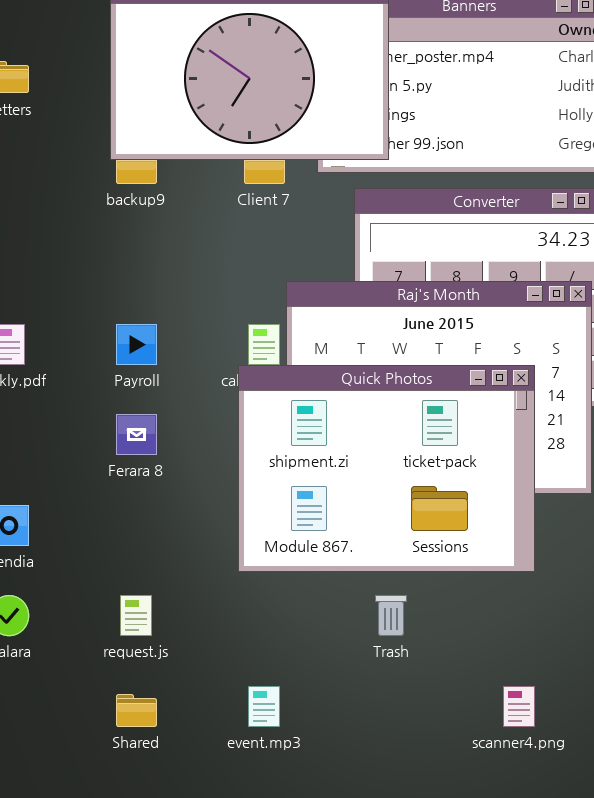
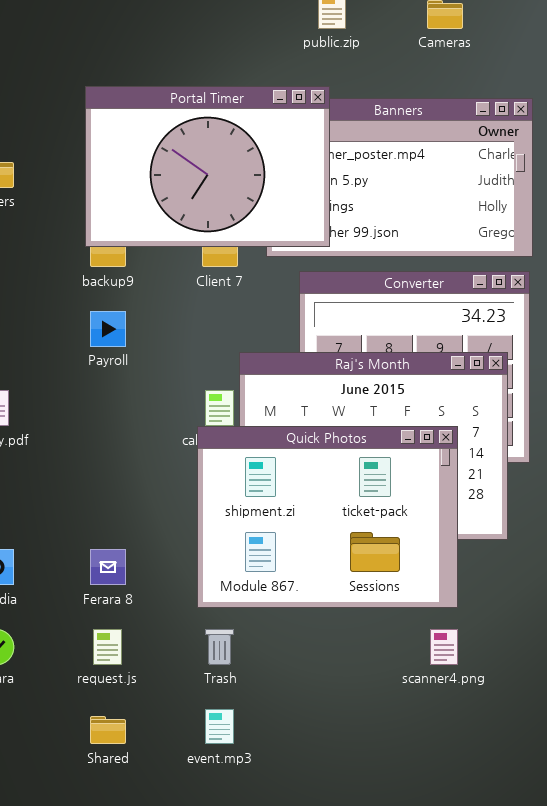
Payroll: [116,324,157,365] -> [90,311,126,347], moved
Ferara 8: [116,414,157,455] -> [90,549,126,585], moved
Trash: [375,595,407,636] -> [205,629,234,665], moved
scanner4.png: [503,686,535,727] -> [430,629,458,665], moved

